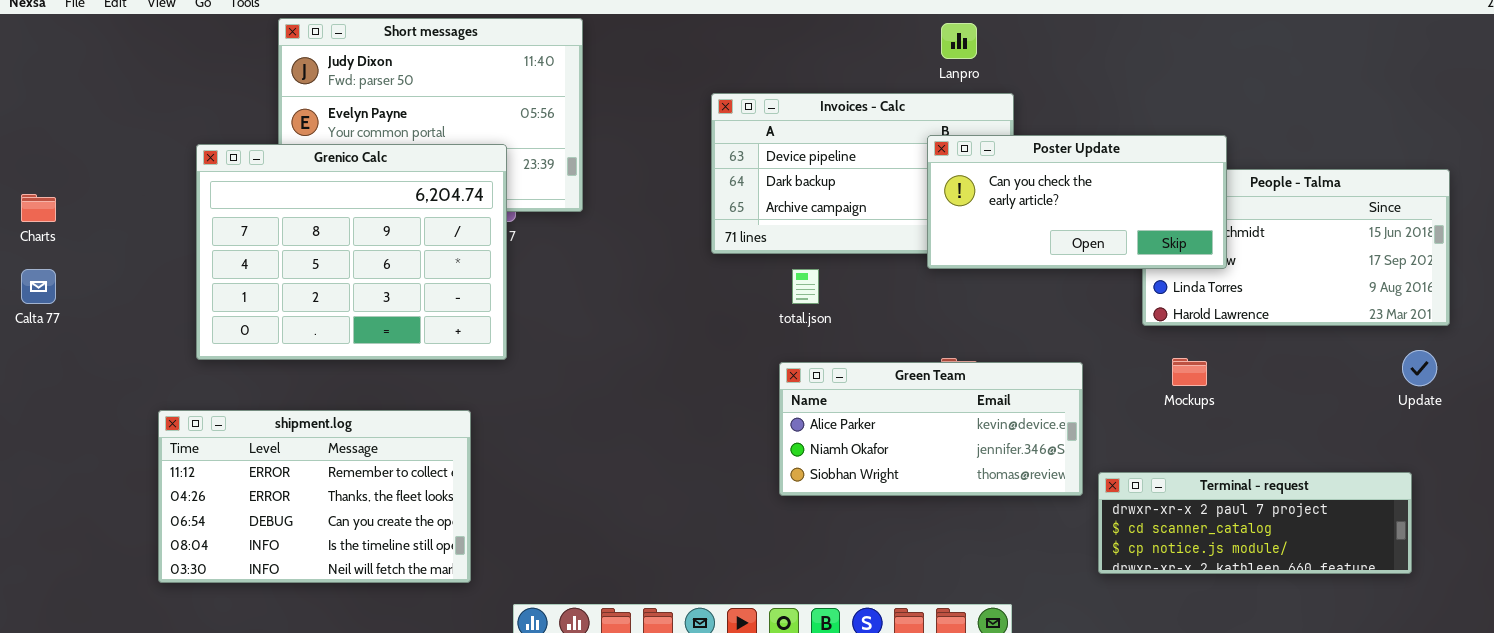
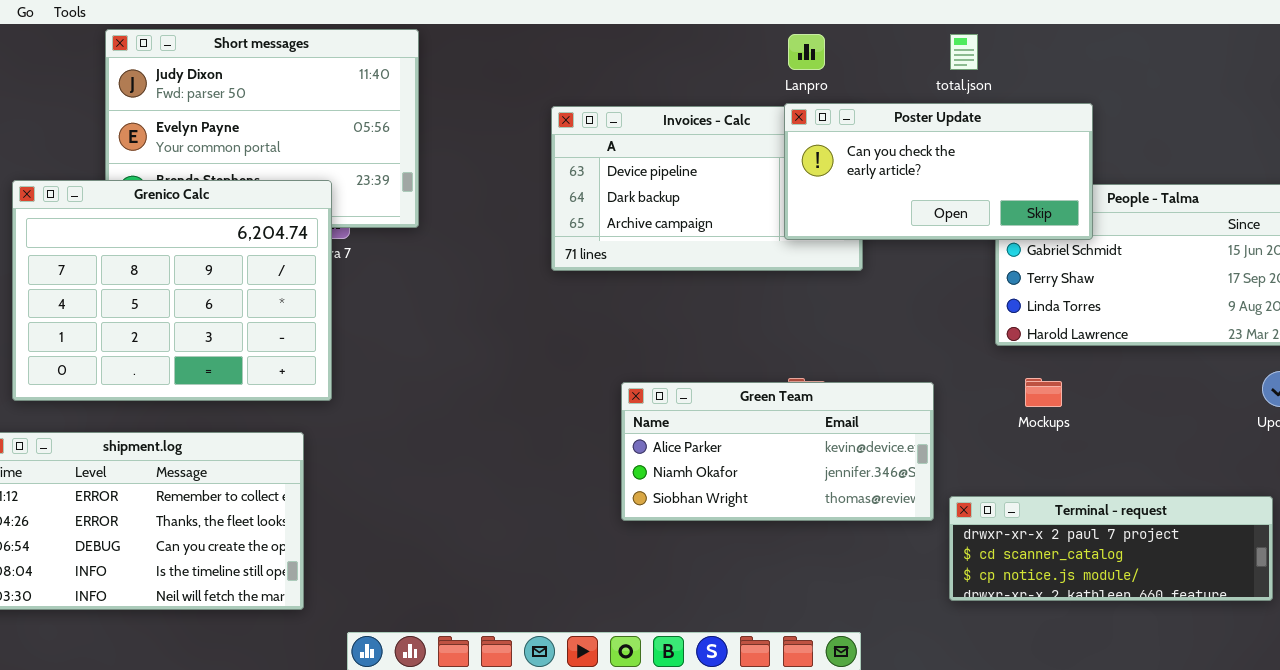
Poster Update: [927,135,1227,269] -> [784,103,1093,240], moved
Grenico Calc: [196,144,507,360] -> [12,180,332,401], moved
total.json: [792,269,819,304] -> [950,34,978,70], moved

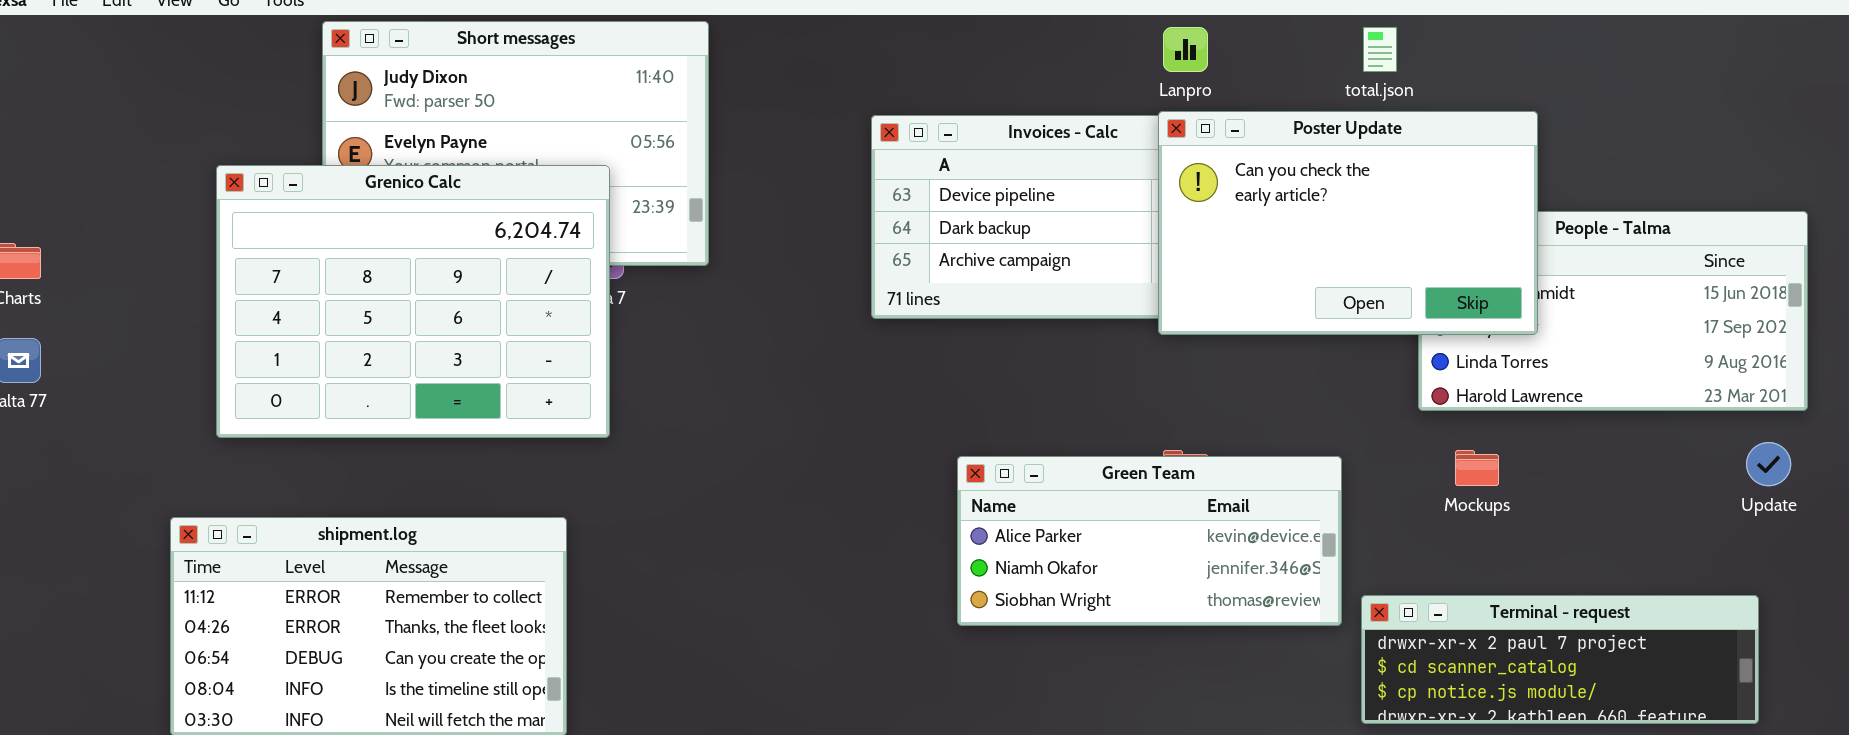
Poster Update: [784,103,1093,240] -> [1158,111,1538,335], resized
Grenico Calc: [12,180,332,401] -> [216,165,610,438], moved

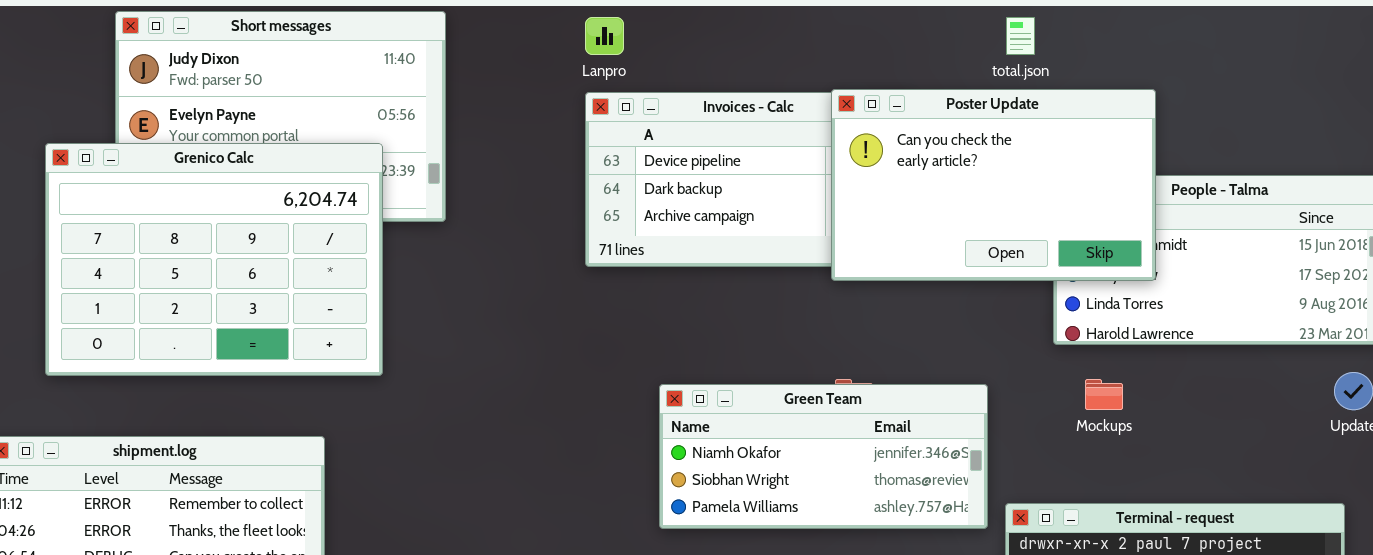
Lanpro: [1163,27,1208,72] -> [585,17,624,55], moved
Grenico Calc: [216,165,610,438] -> [45,143,383,376], moved
Green Team: [957,456,1342,626] -> [659,384,988,529], scrolled down 1 row

